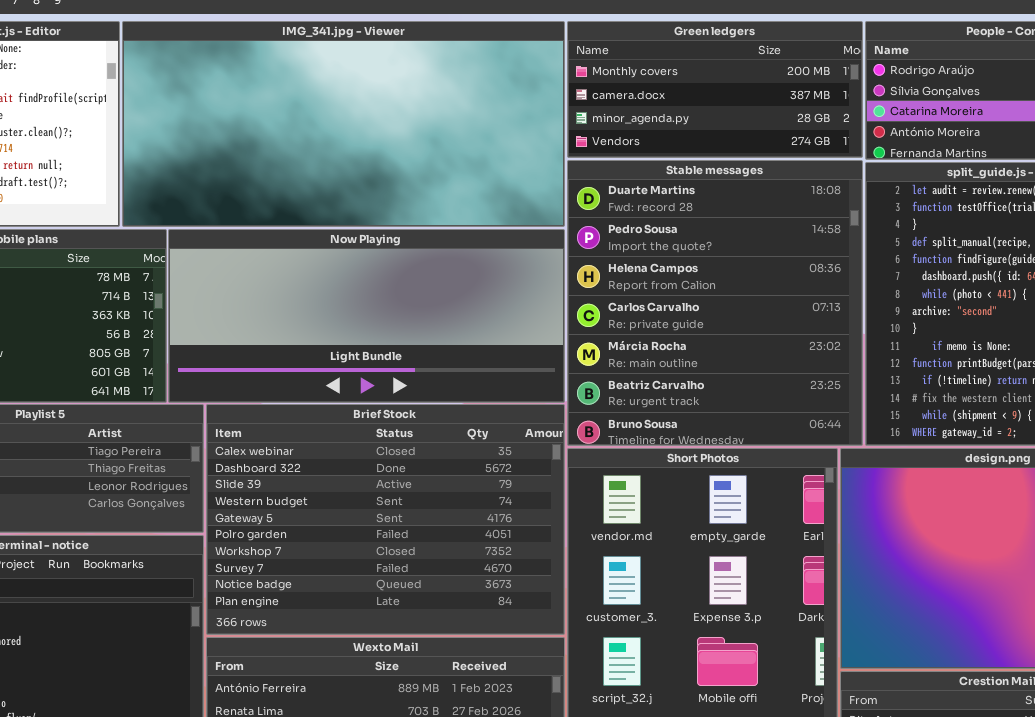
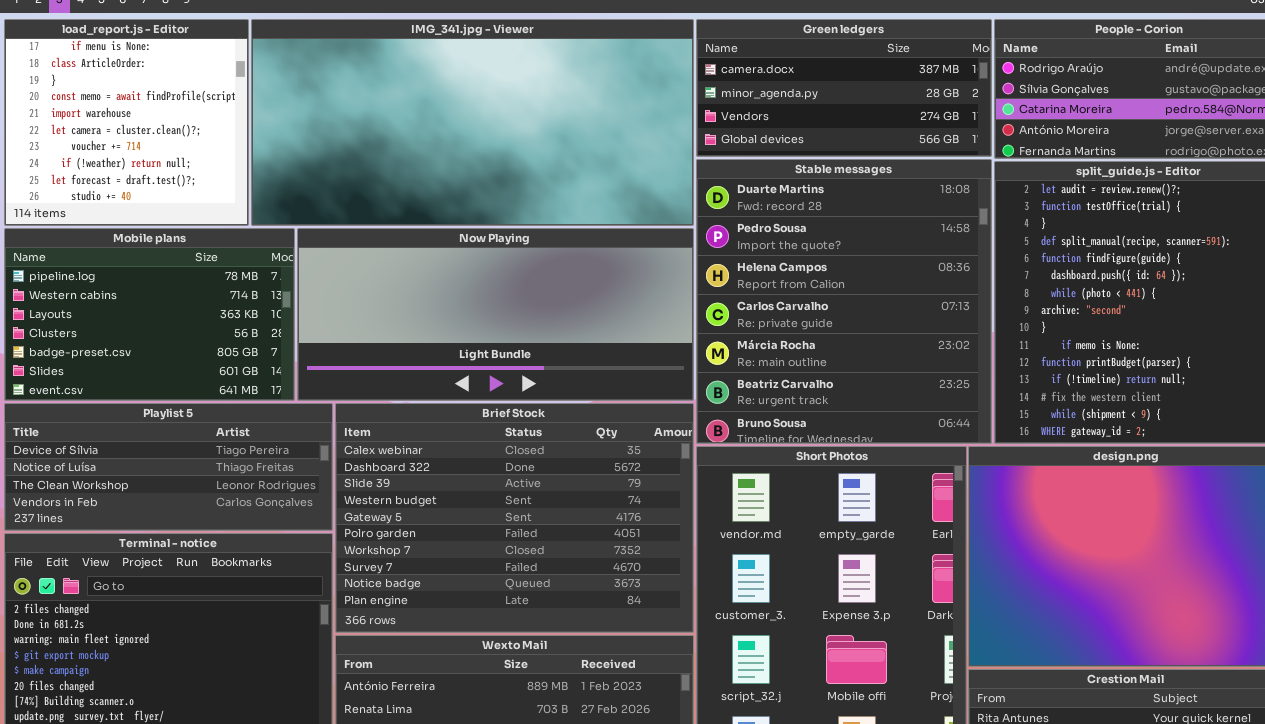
Green ledgers: [567,21,863,158] -> [696,19,992,157], scrolled down 1 row

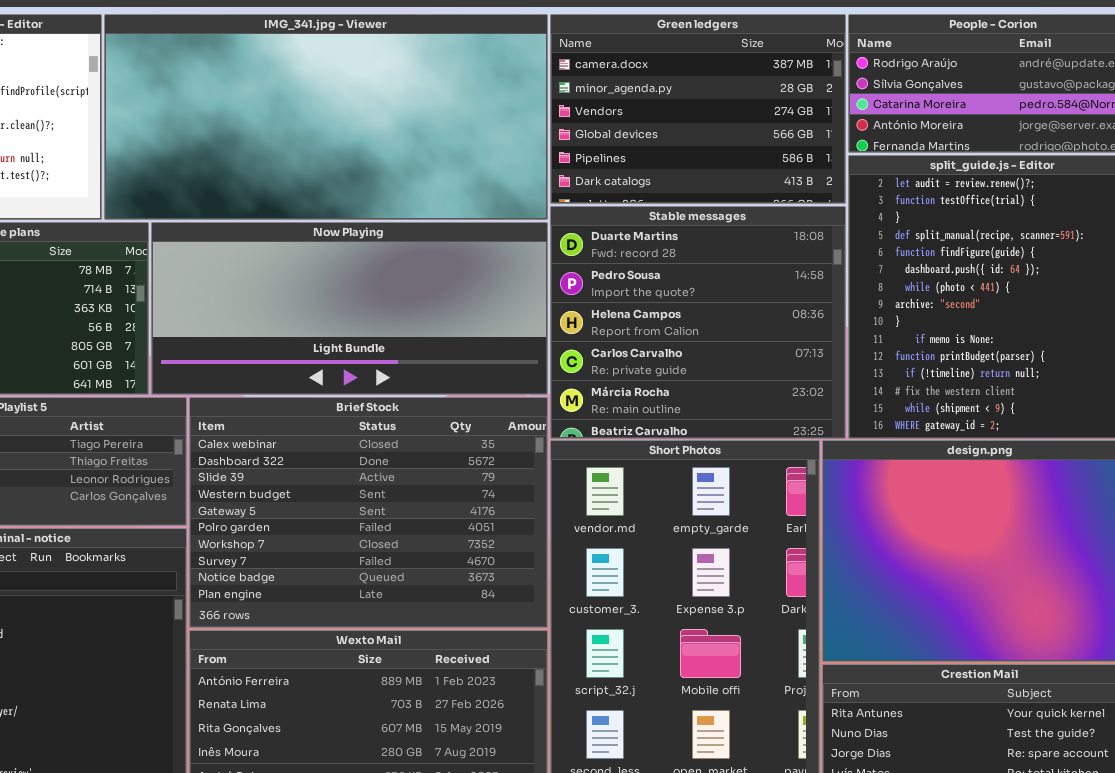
Green ledgers: [696,19,992,157] -> [550,14,846,204], resized
Stable messages: [696,159,992,444] -> [550,206,846,439], resized

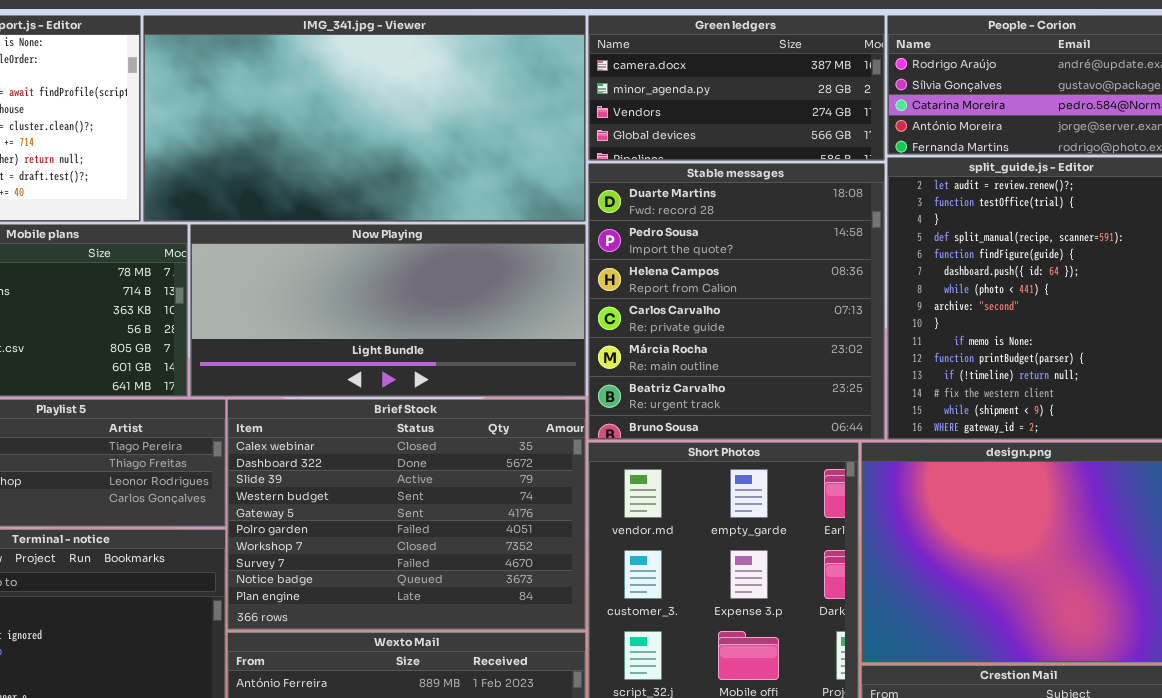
Green ledgers: [550,14,846,204] -> [588,15,885,161], resized
Stable messages: [550,206,846,439] -> [588,163,885,440], resized

